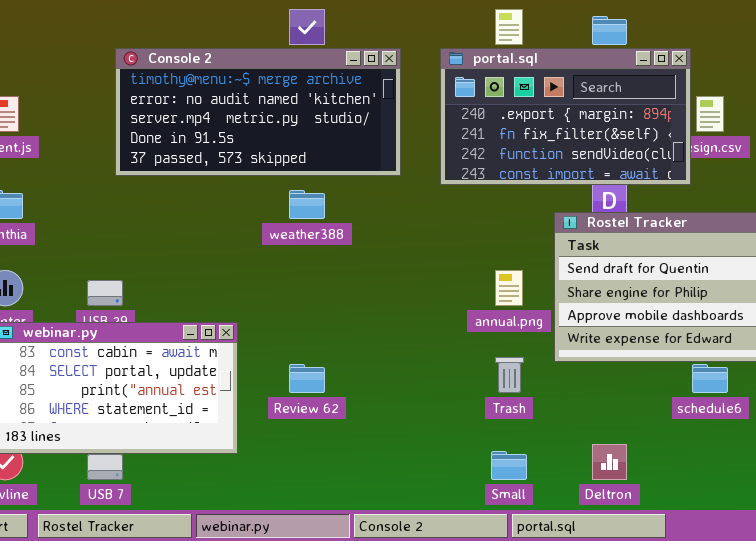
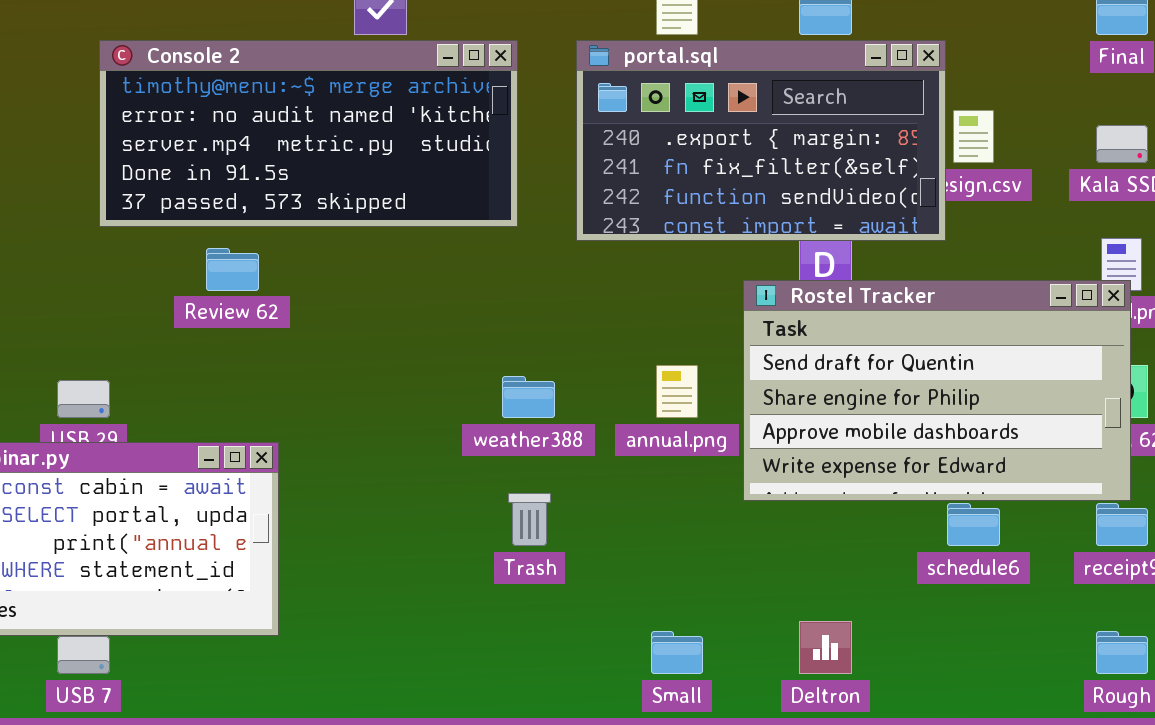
weather388: [289,190,325,219] -> [502,376,555,418], moved
Trash: [495,357,524,393] -> [508,493,551,546], moved
Review 62: [289,364,325,393] -> [206,248,259,291], moved

